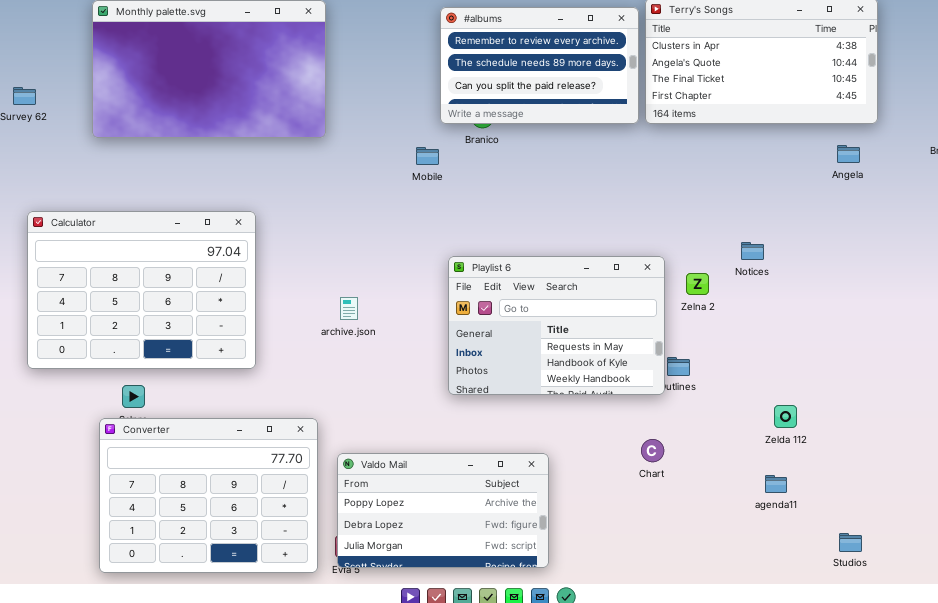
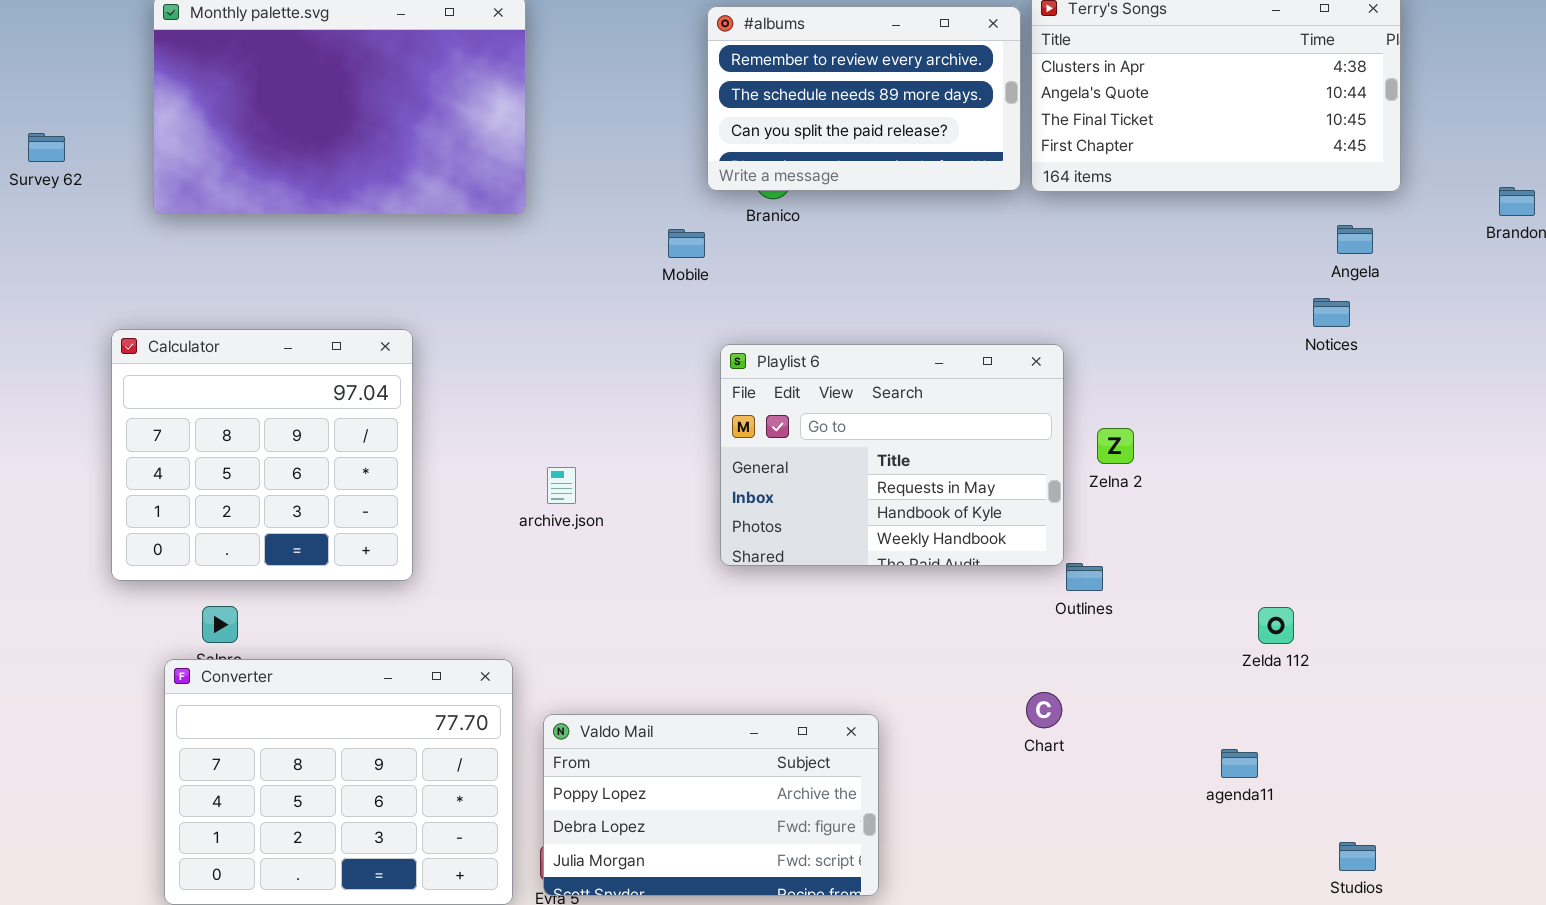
Calculator: [27,211,256,369] -> [111,329,413,581], resized
Notices: [741,242,764,260] -> [1313,298,1350,327], moved
Playlist 6: [448,256,665,395] -> [720,344,1064,566], moved
Zelda 112: [774,405,797,428] -> [1258,607,1294,644], moved

